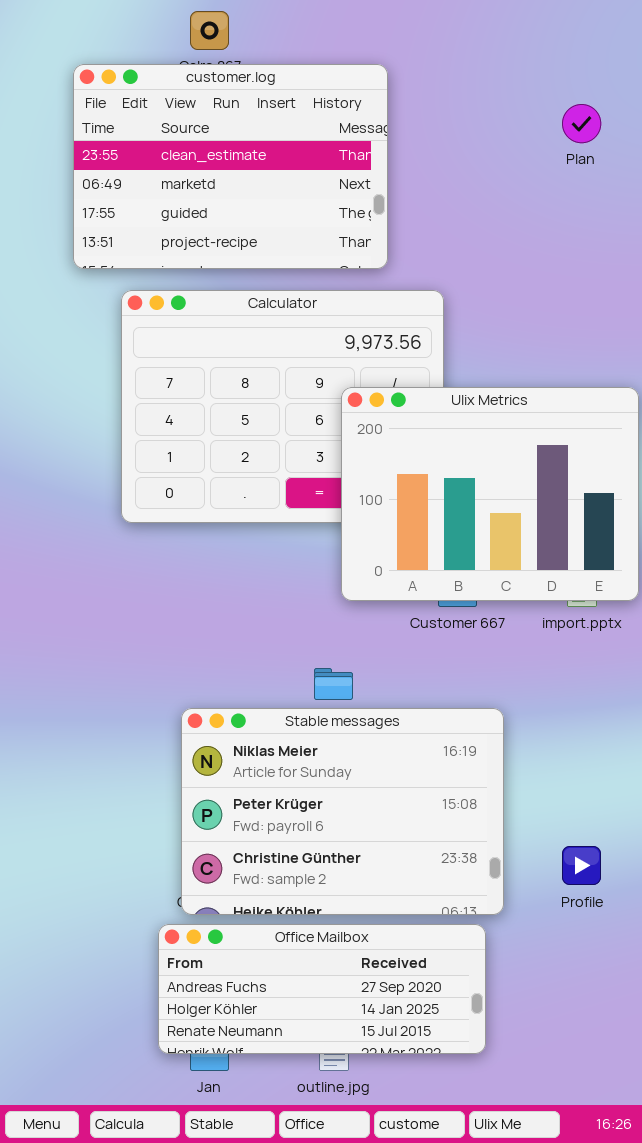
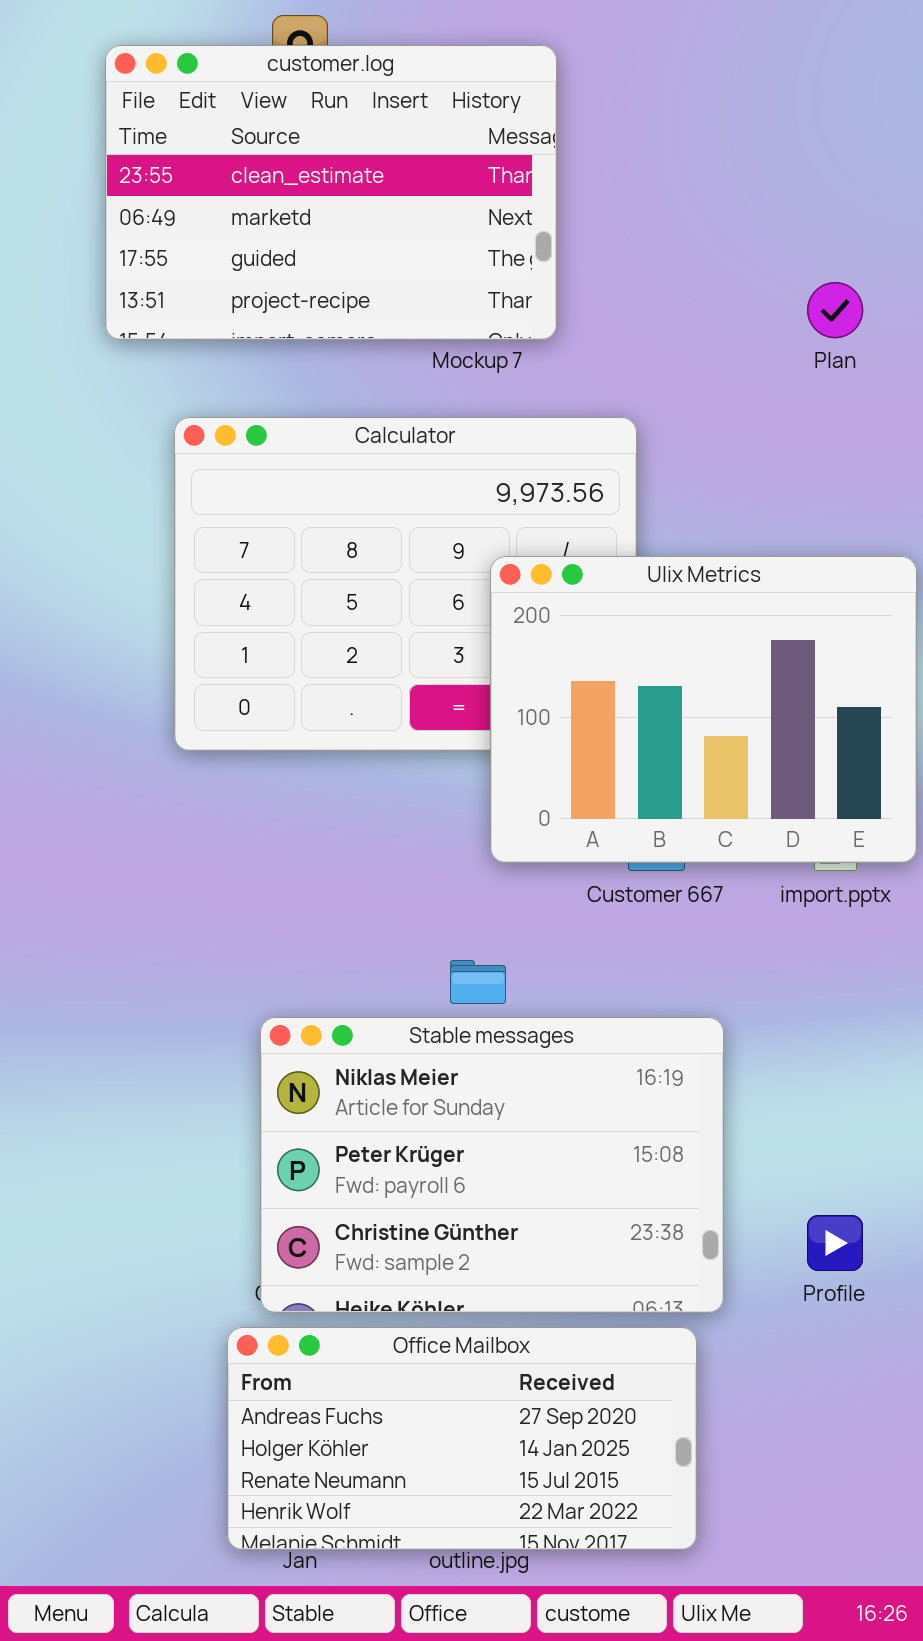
customer.log: [73,64,388,269] -> [105,45,557,340], moved
Plan: [562,104,601,143] -> [807,282,863,338], moved
Office Mailbox: [158,924,486,1054] -> [227,1327,697,1550], resized

